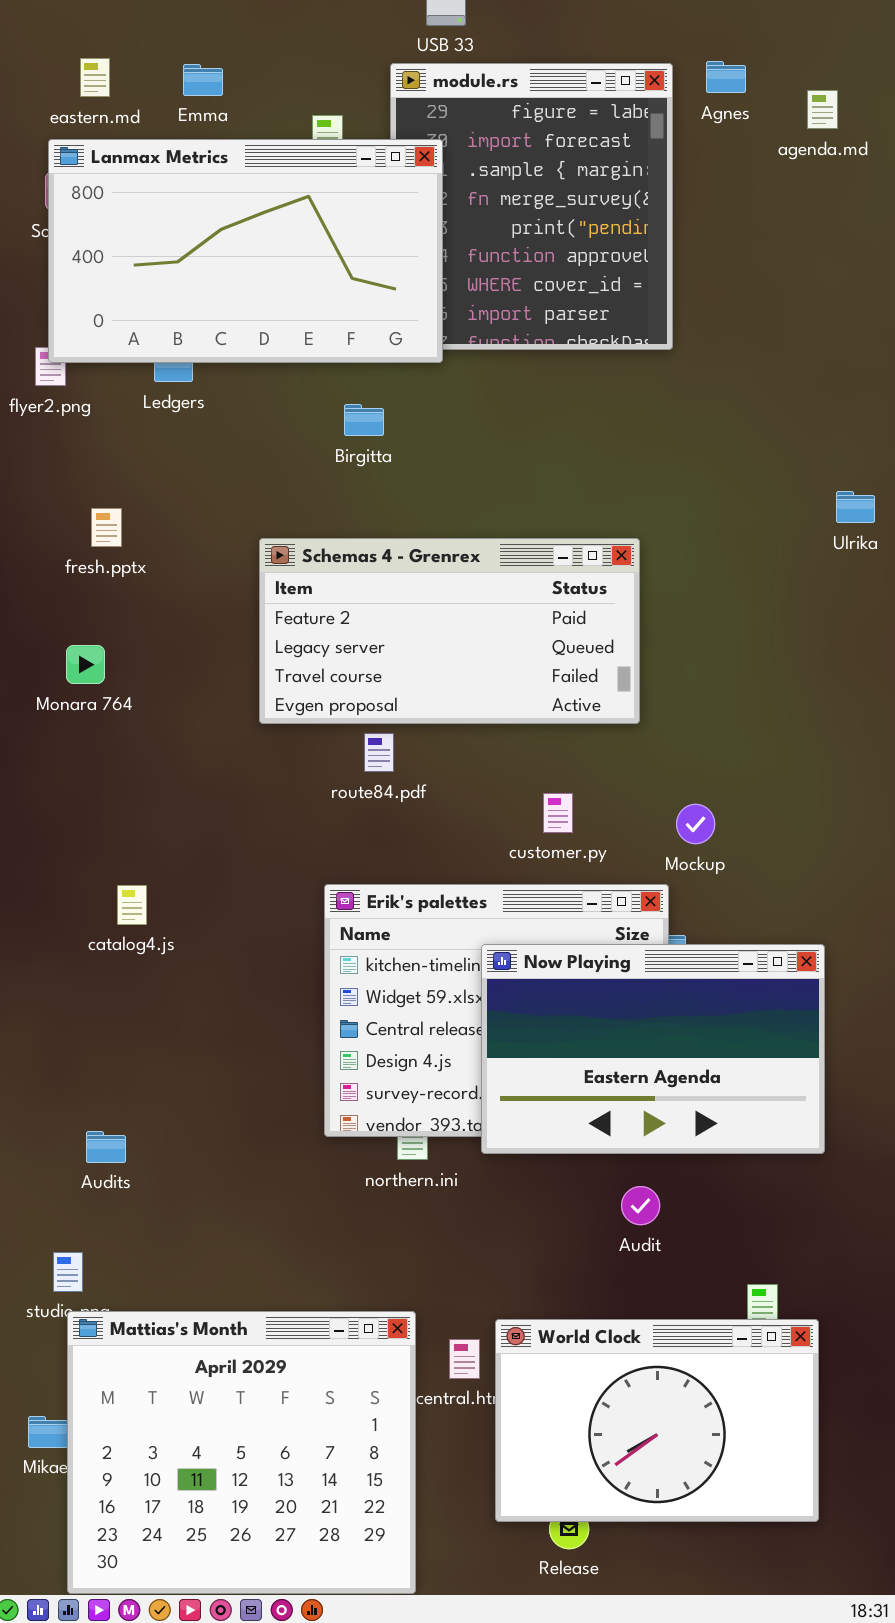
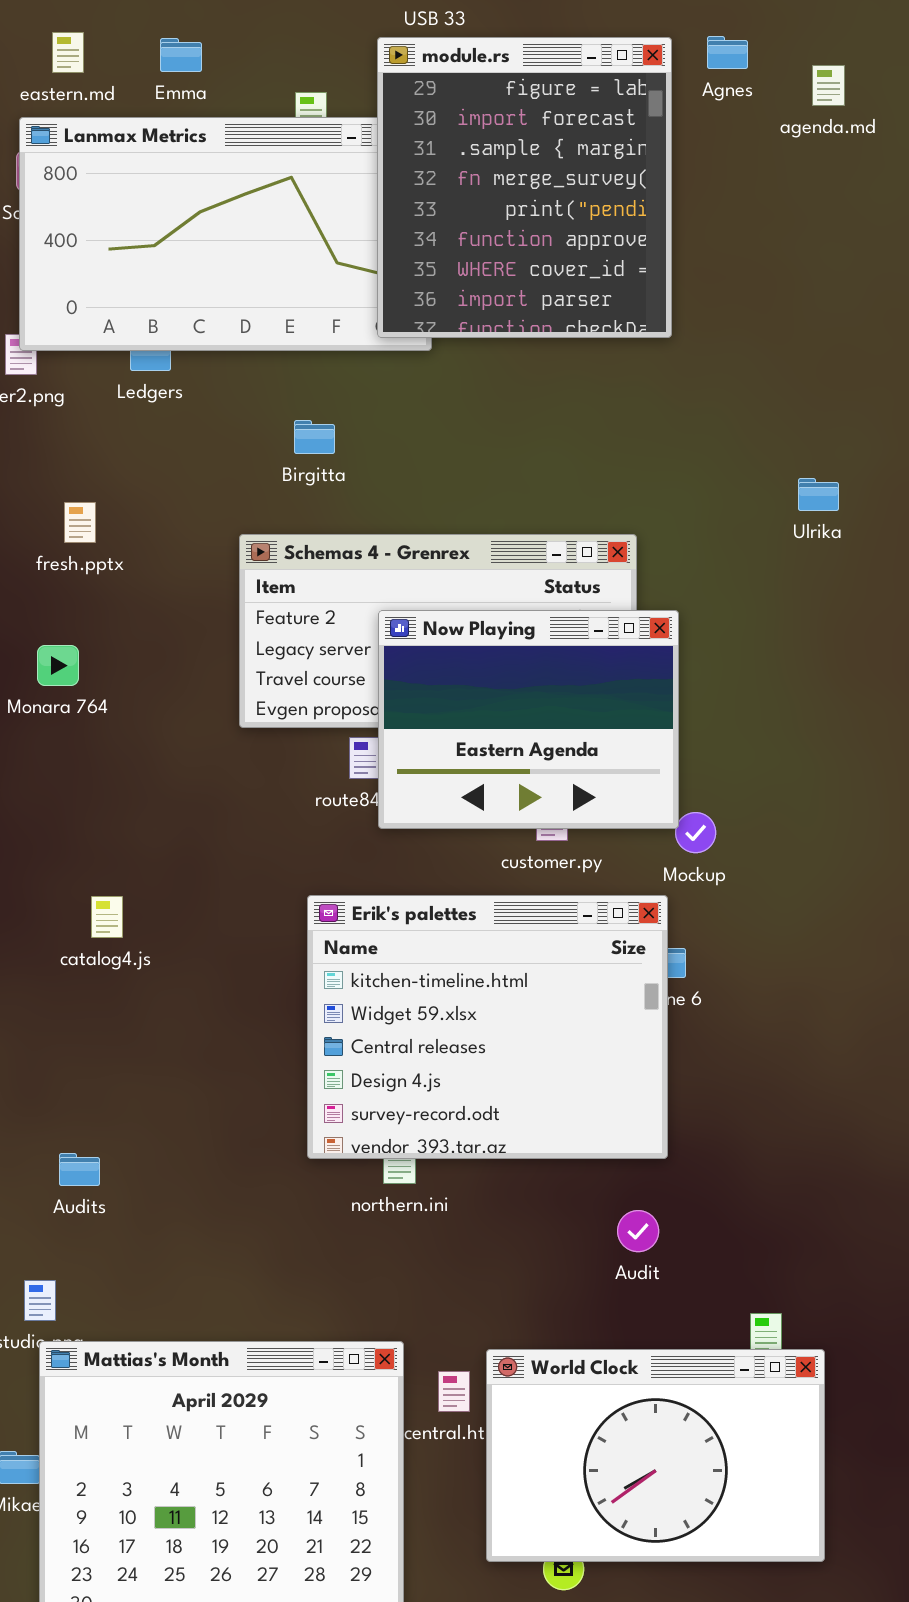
module.rs: [390,63,673,350] -> [377,37,672,338], raised
Birgitta: [344,404,384,436] -> [294,420,335,454], moved
Ulrika: [836,491,875,523] -> [798,478,839,511], moved
Now Playing: [481,944,825,1154] -> [378,610,679,829], moved, resized

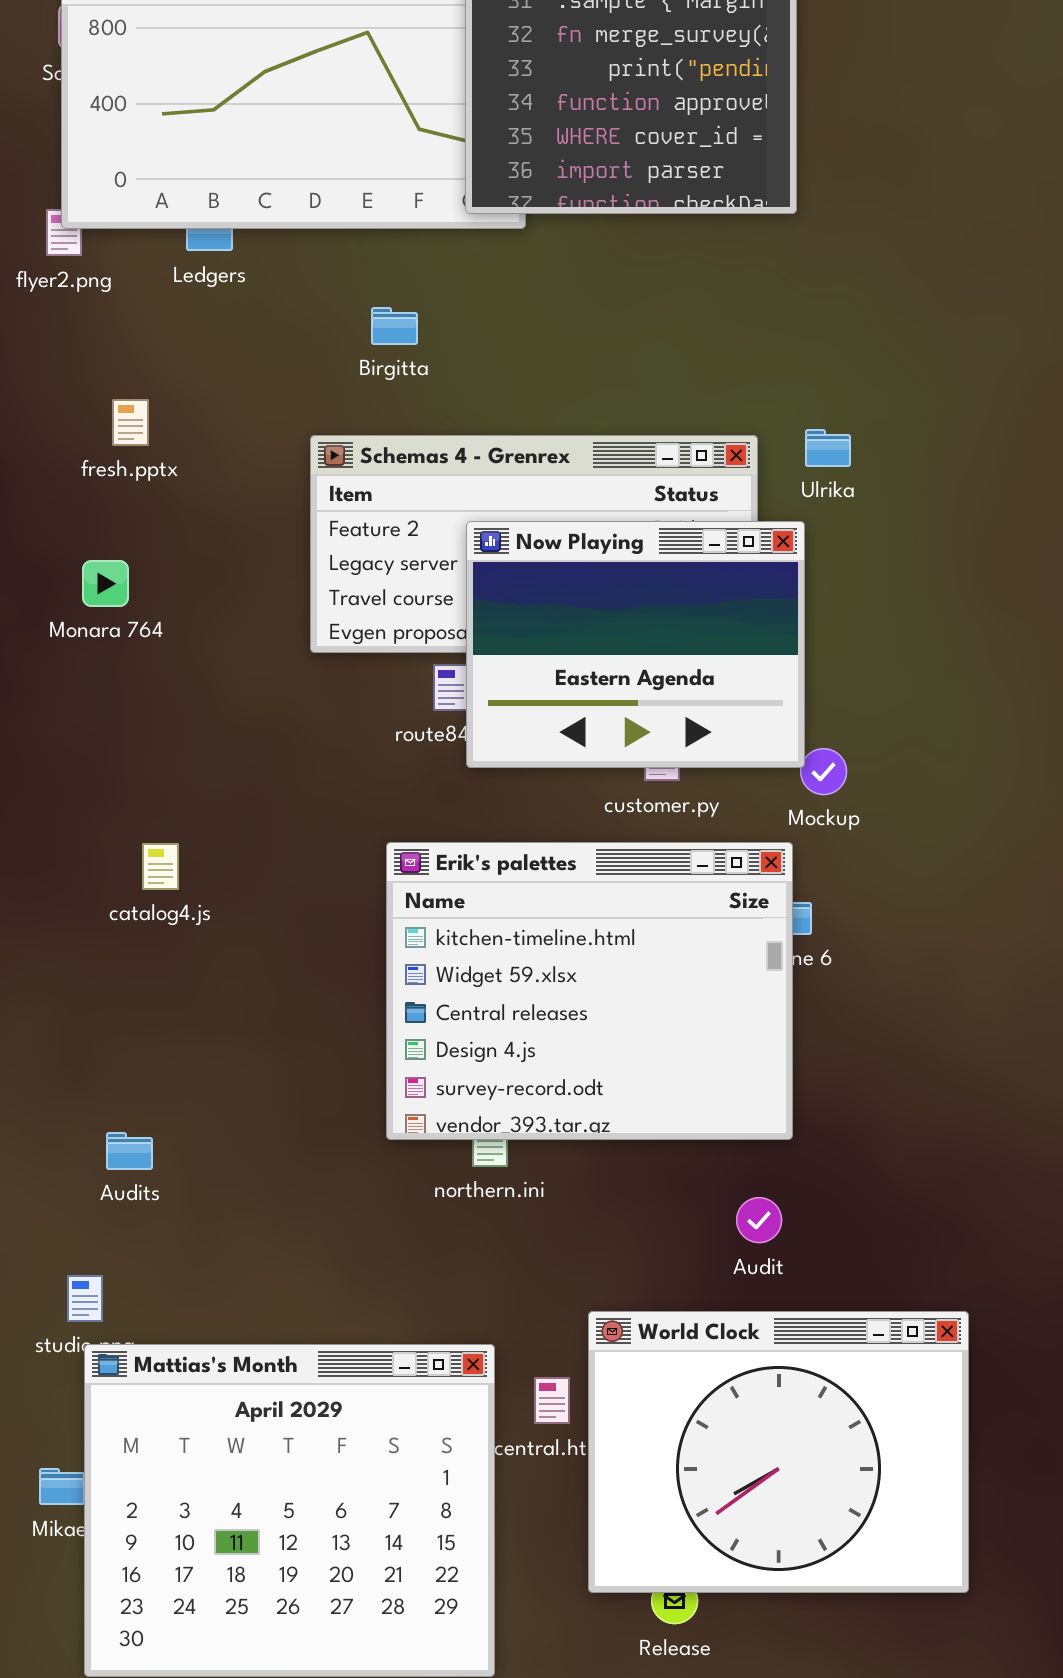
Ulrika: [798,478,839,511] -> [805,429,851,467], moved
World Clock: [486,1349,825,1562] -> [588,1311,969,1593], resized

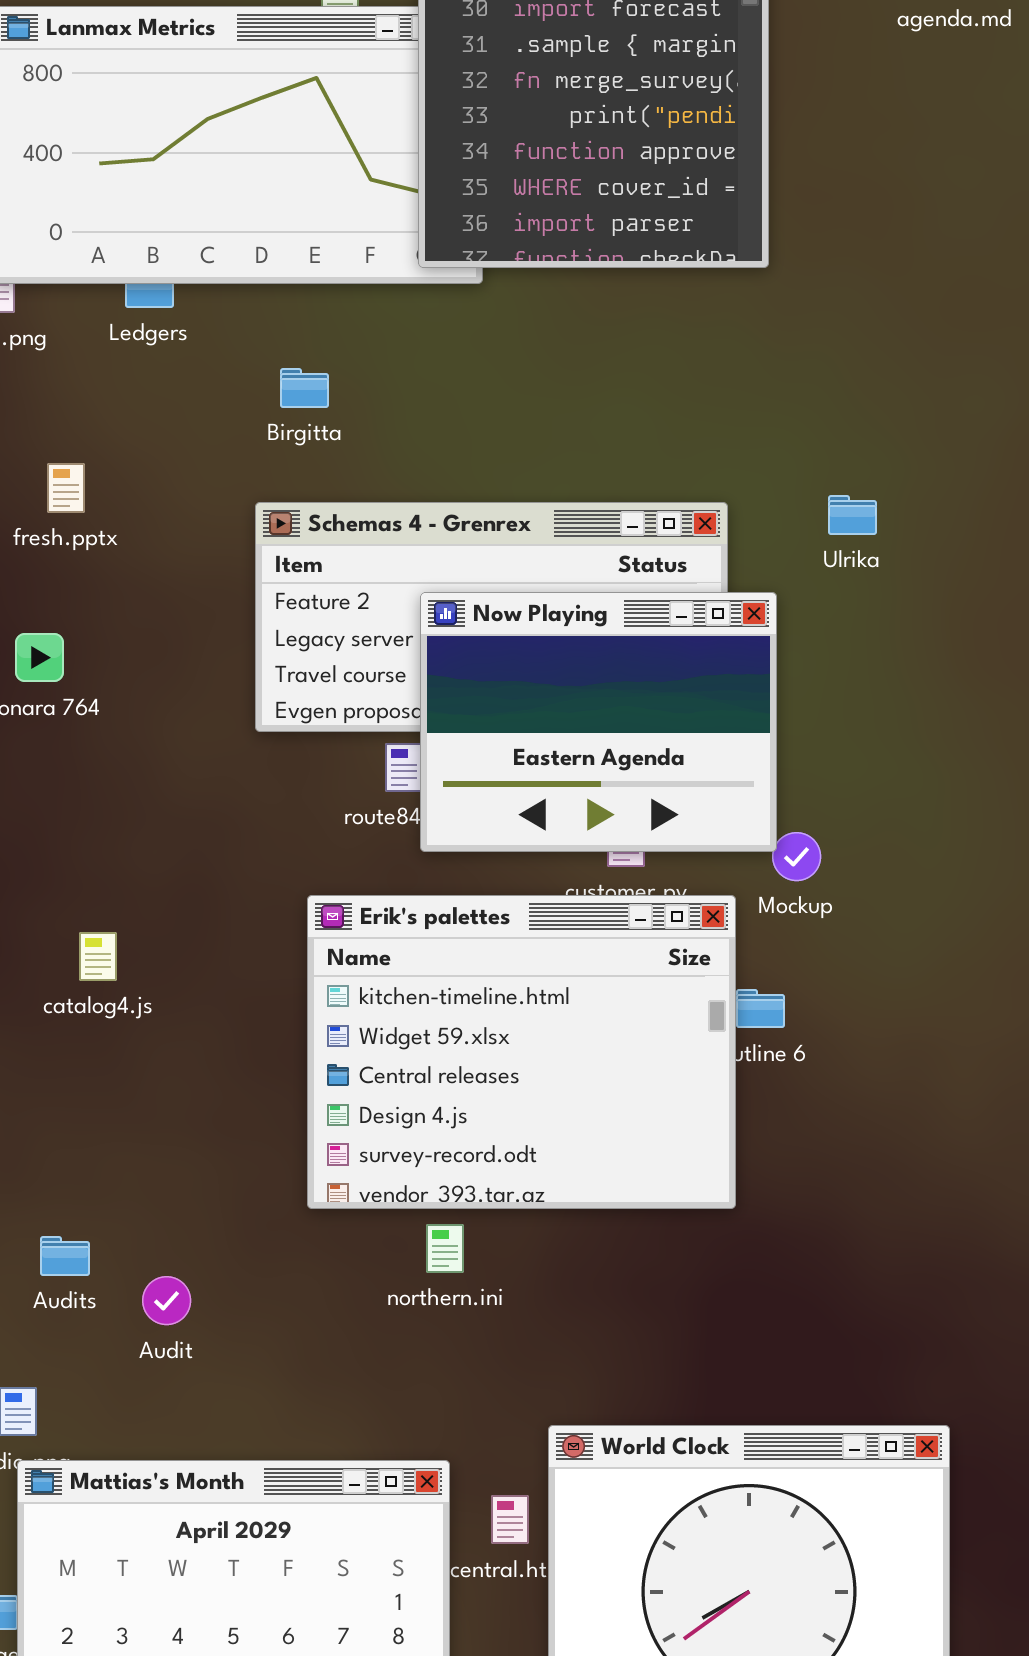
Birgitta: [371,307,418,345] -> [280,368,329,408], moved
Ulrika: [805,429,851,467] -> [828,495,877,535], moved
Erik's palettes: [386,842,793,1140] -> [307,895,736,1209], moved
Audit: [736,1197,782,1243] -> [142,1276,191,1325], moved

